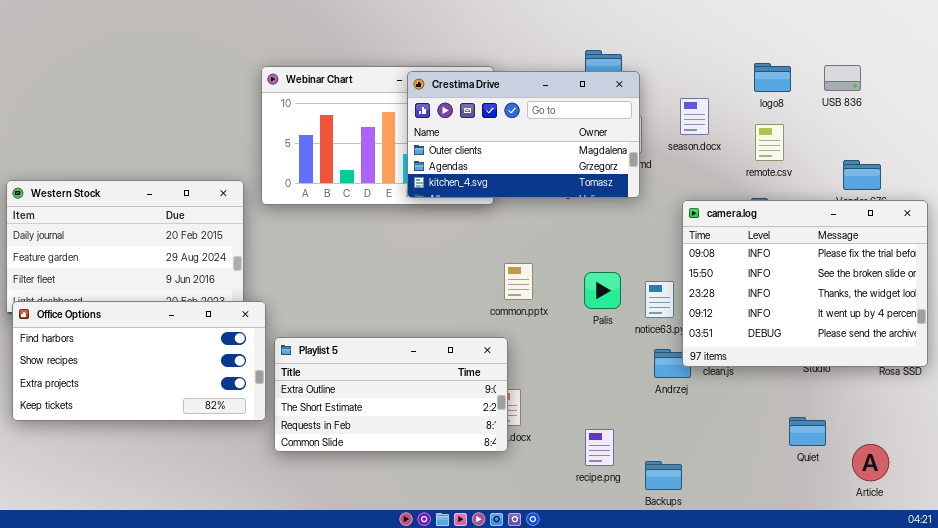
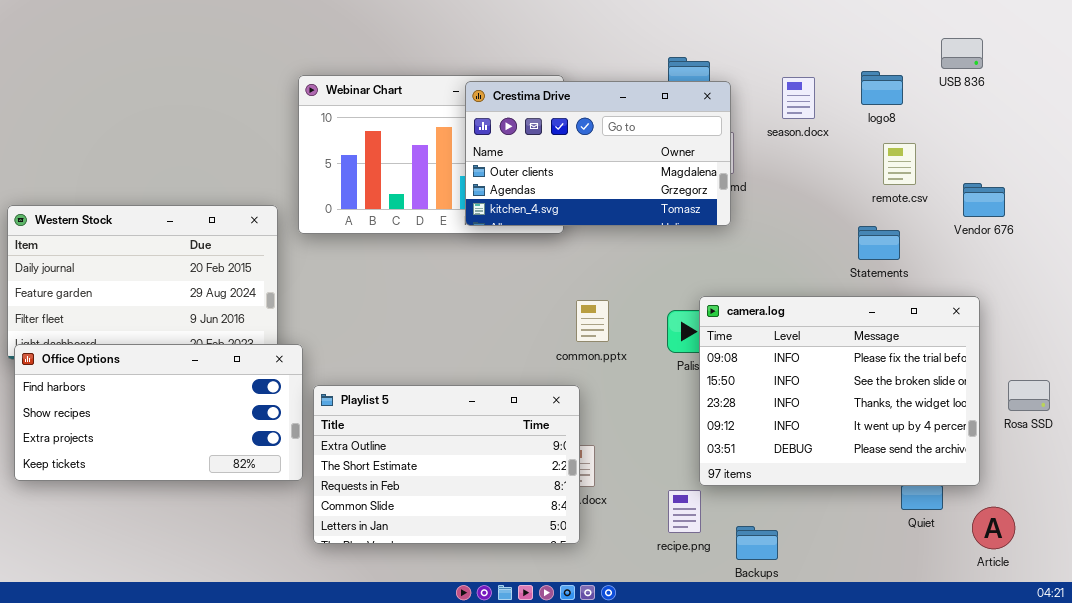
USB 836: [824,65,861,91] -> [941,38,983,69], moved
season.docx: [680,98,709,135] -> [782,77,815,119], moved
remote.csv: [755,124,784,161] -> [883,143,916,185], moved
camera.log: [682,200,928,367] -> [699,296,980,486], moved
Playlist 5: [274,337,508,452] -> [313,385,580,544], resized

